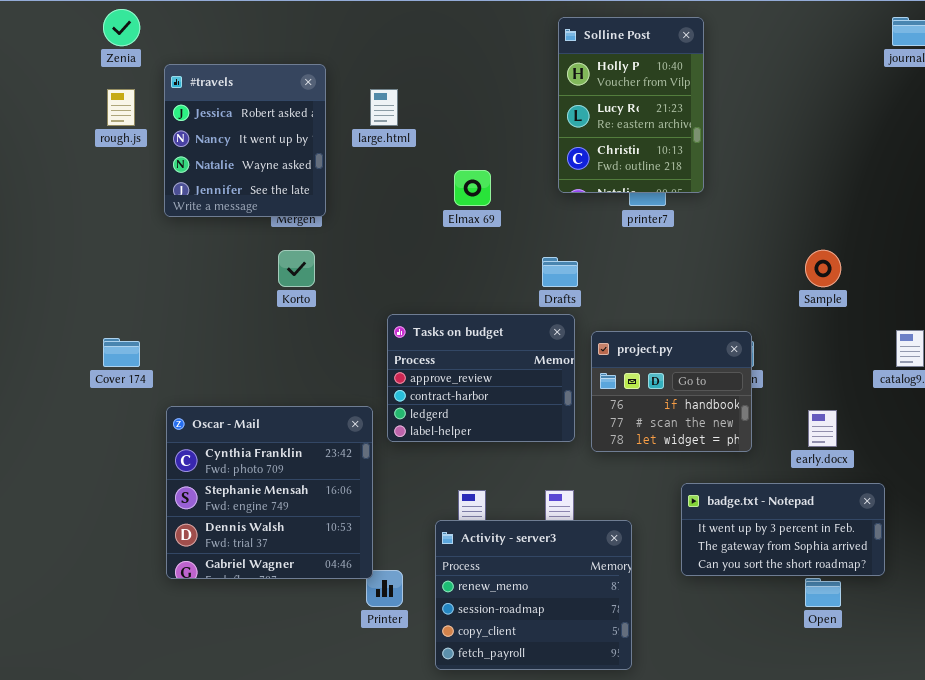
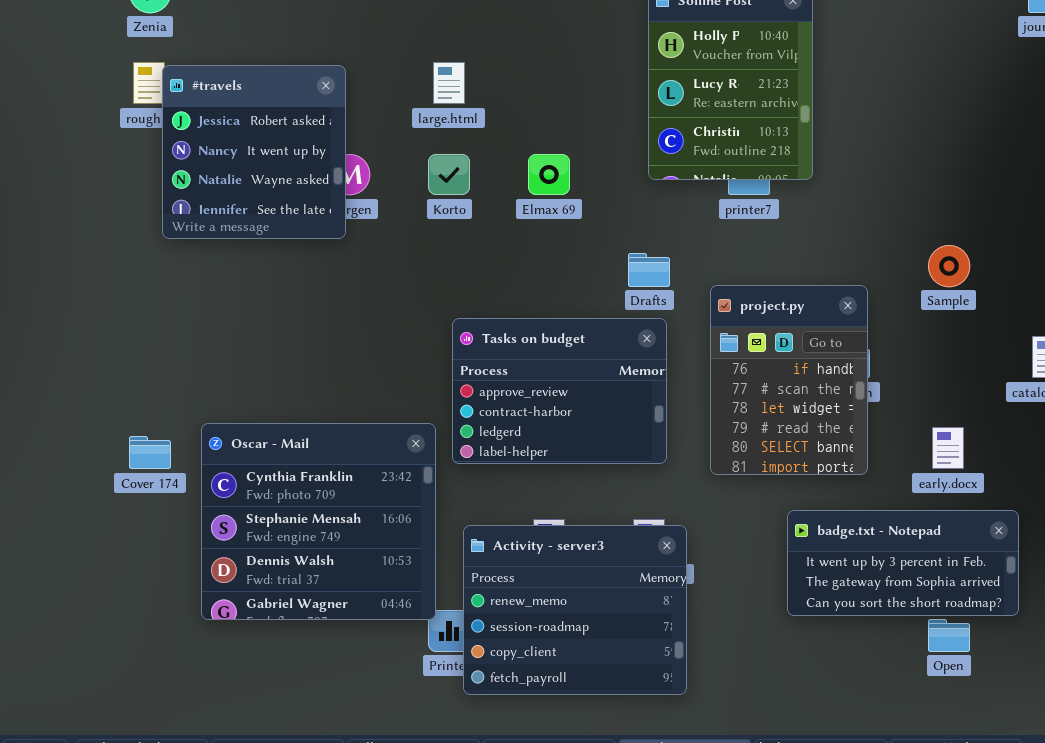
#travels: [164,64,326,217] -> [162,65,346,239], moved
Korto: [278,250,315,287] -> [428,154,470,195], moved
project.py: [591,331,752,452] -> [710,285,868,475], resized
Cover 174: [103,338,140,367] -> [129,436,171,469], moved
Activity - server3: [435,520,632,670] -> [463,525,687,695], moved

